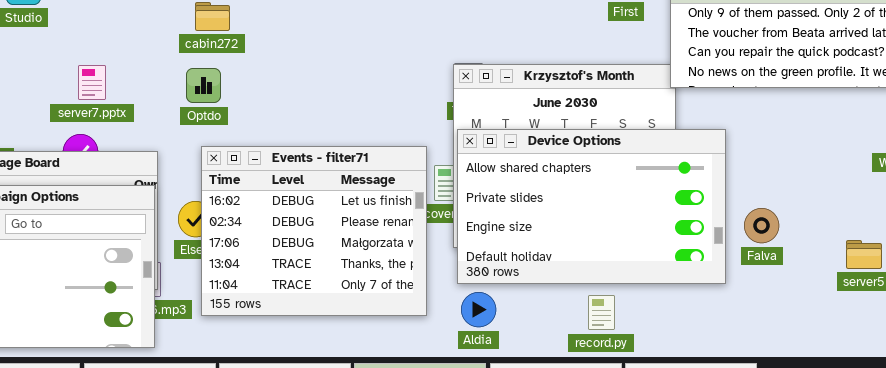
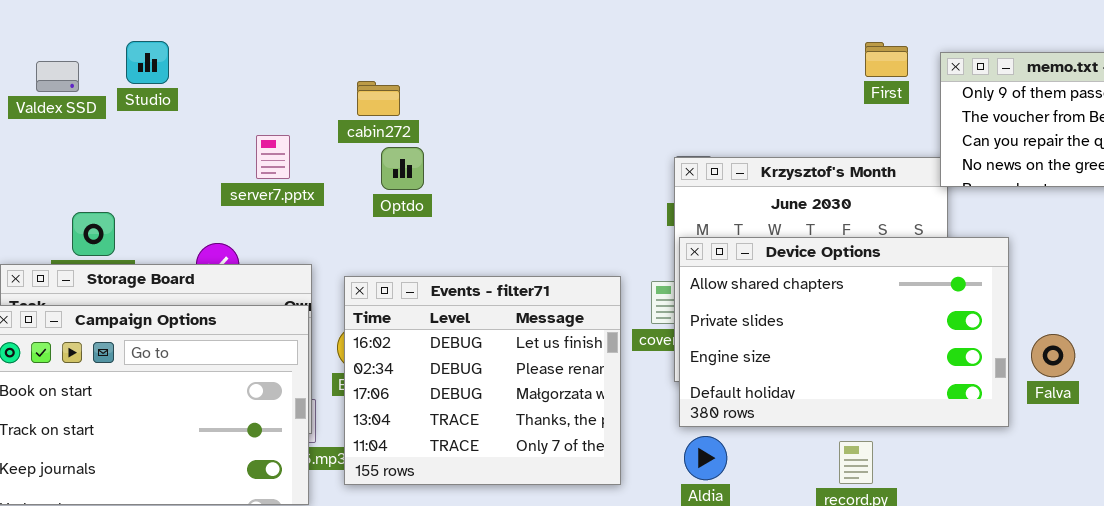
server7.pptx: [78,65,106,100] -> [256,135,290,179], moved
Optdo: [186,68,221,103] -> [381,147,424,190], moved
Events - filter71: [201,146,427,316] -> [344,276,621,485], moved

